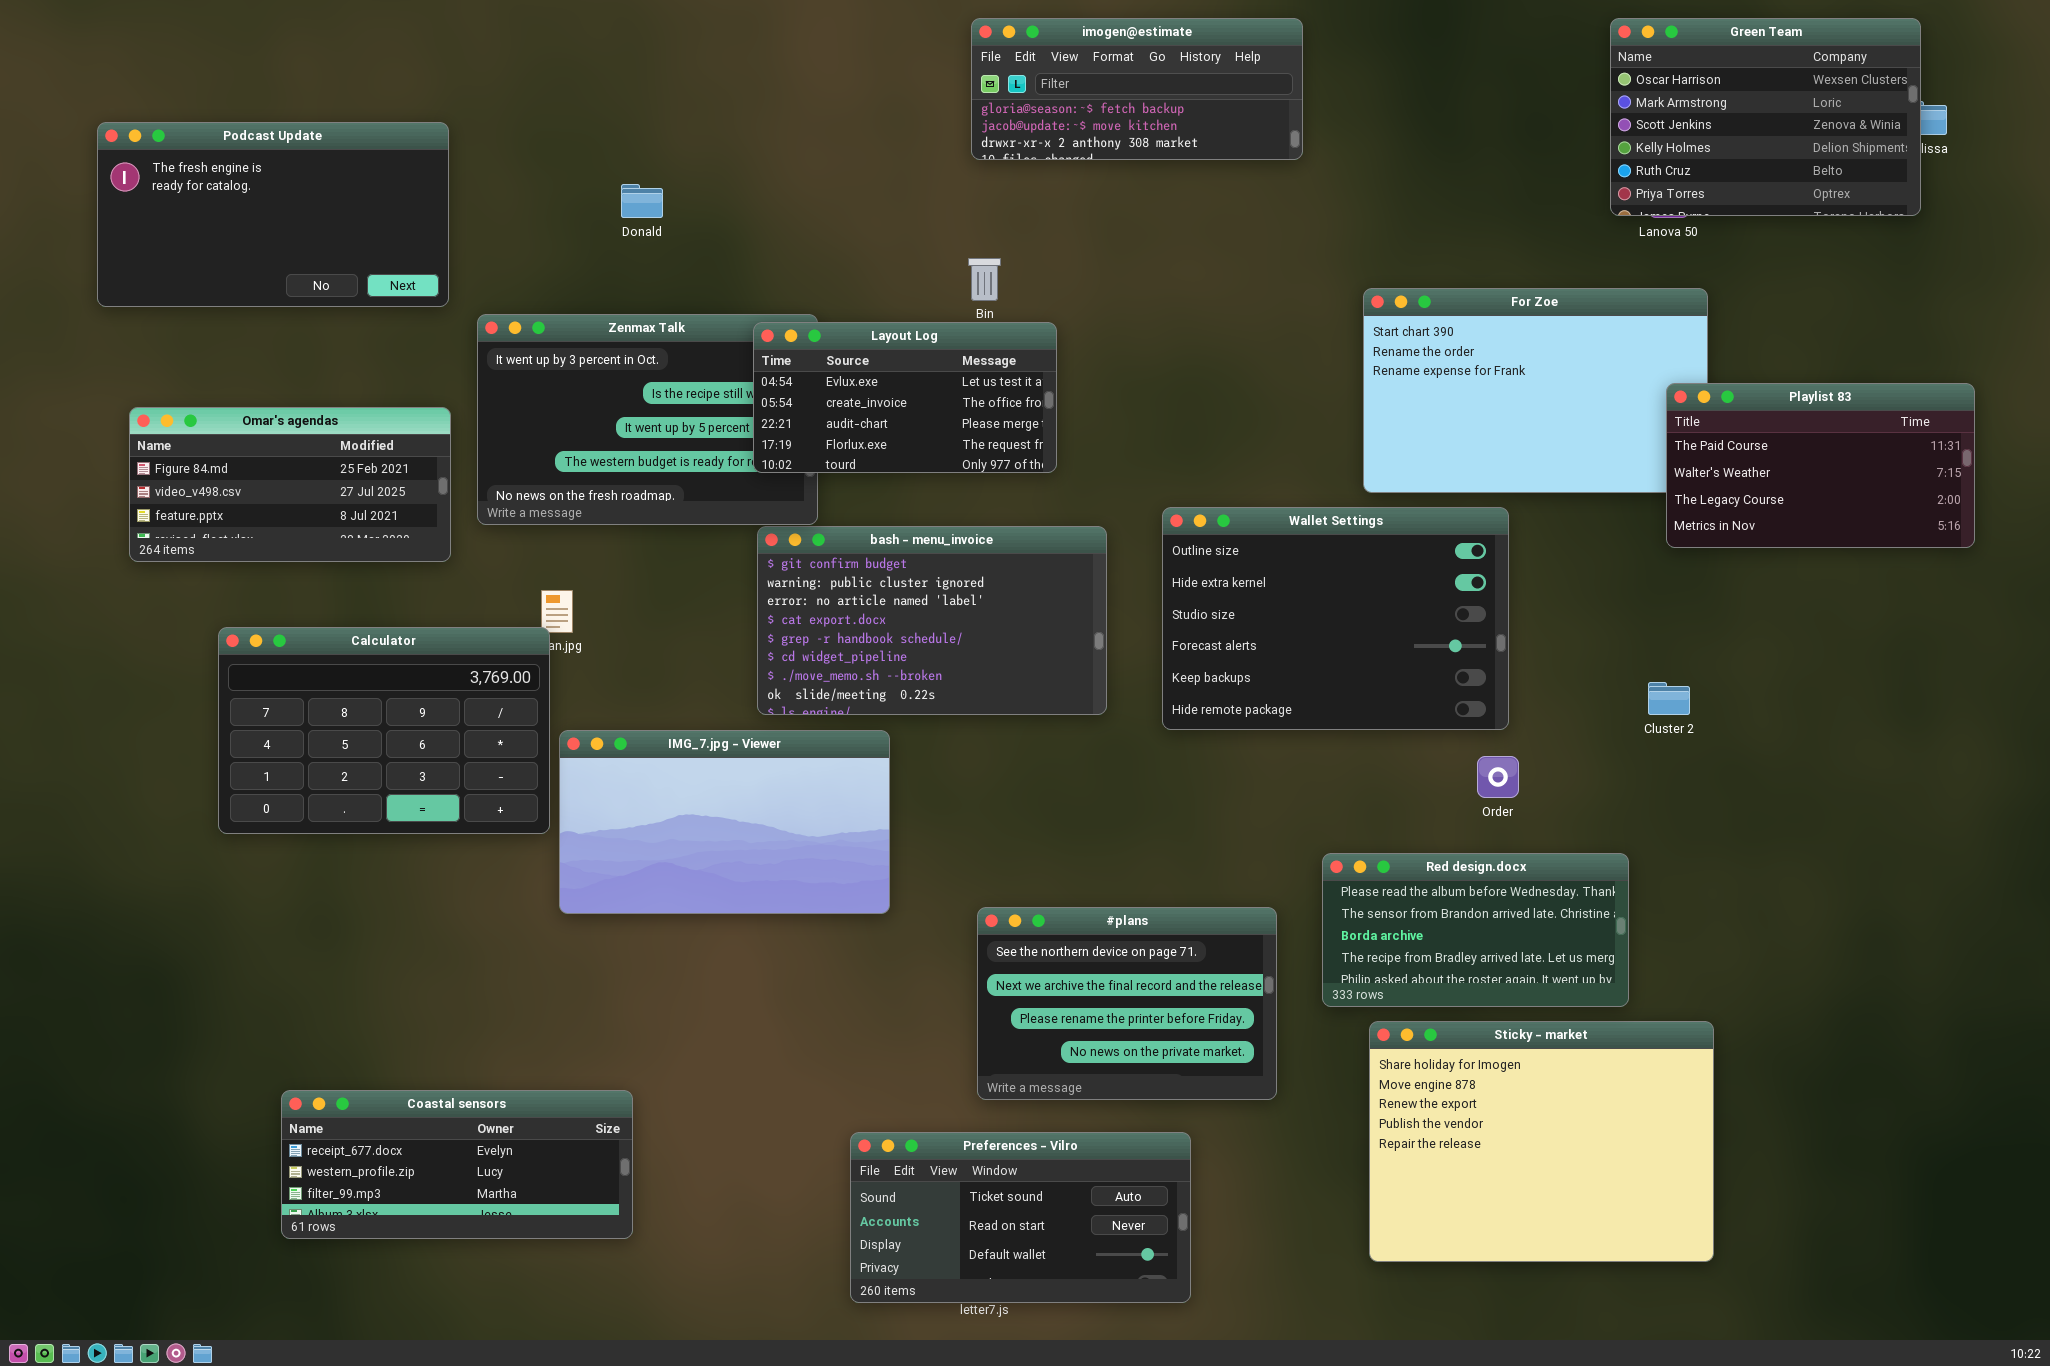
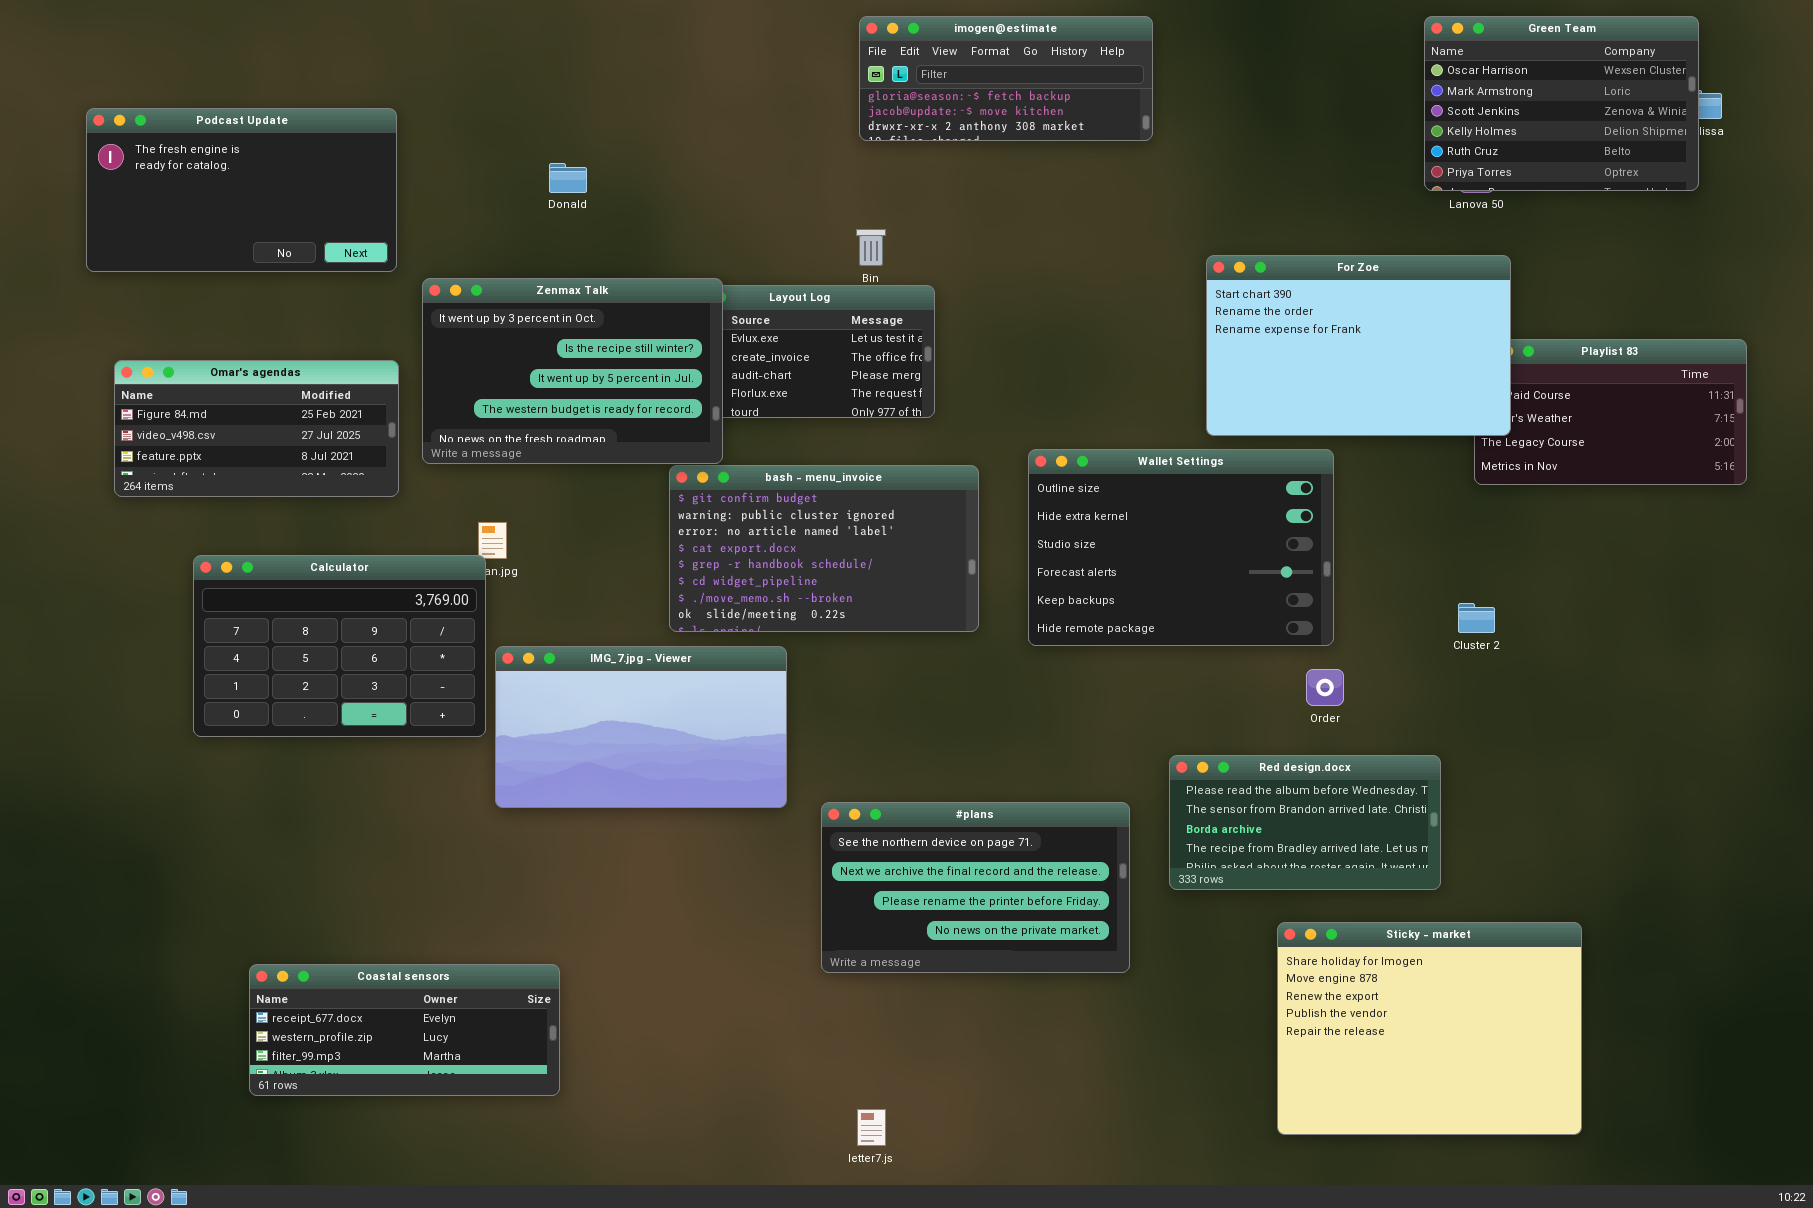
For Zoe: [1363,288,1708,493] -> [1206,255,1511,436], raised
Zenmax Talk: [477,314,818,525] -> [422,278,723,464], raised
#plans: [977,907,1277,1100] -> [821,802,1130,973], resized
Sticky - market: [1369,1021,1714,1262] -> [1277,922,1582,1135], moved
Preferences - Vilro: [850,1132,1191,1303] -> none, closed

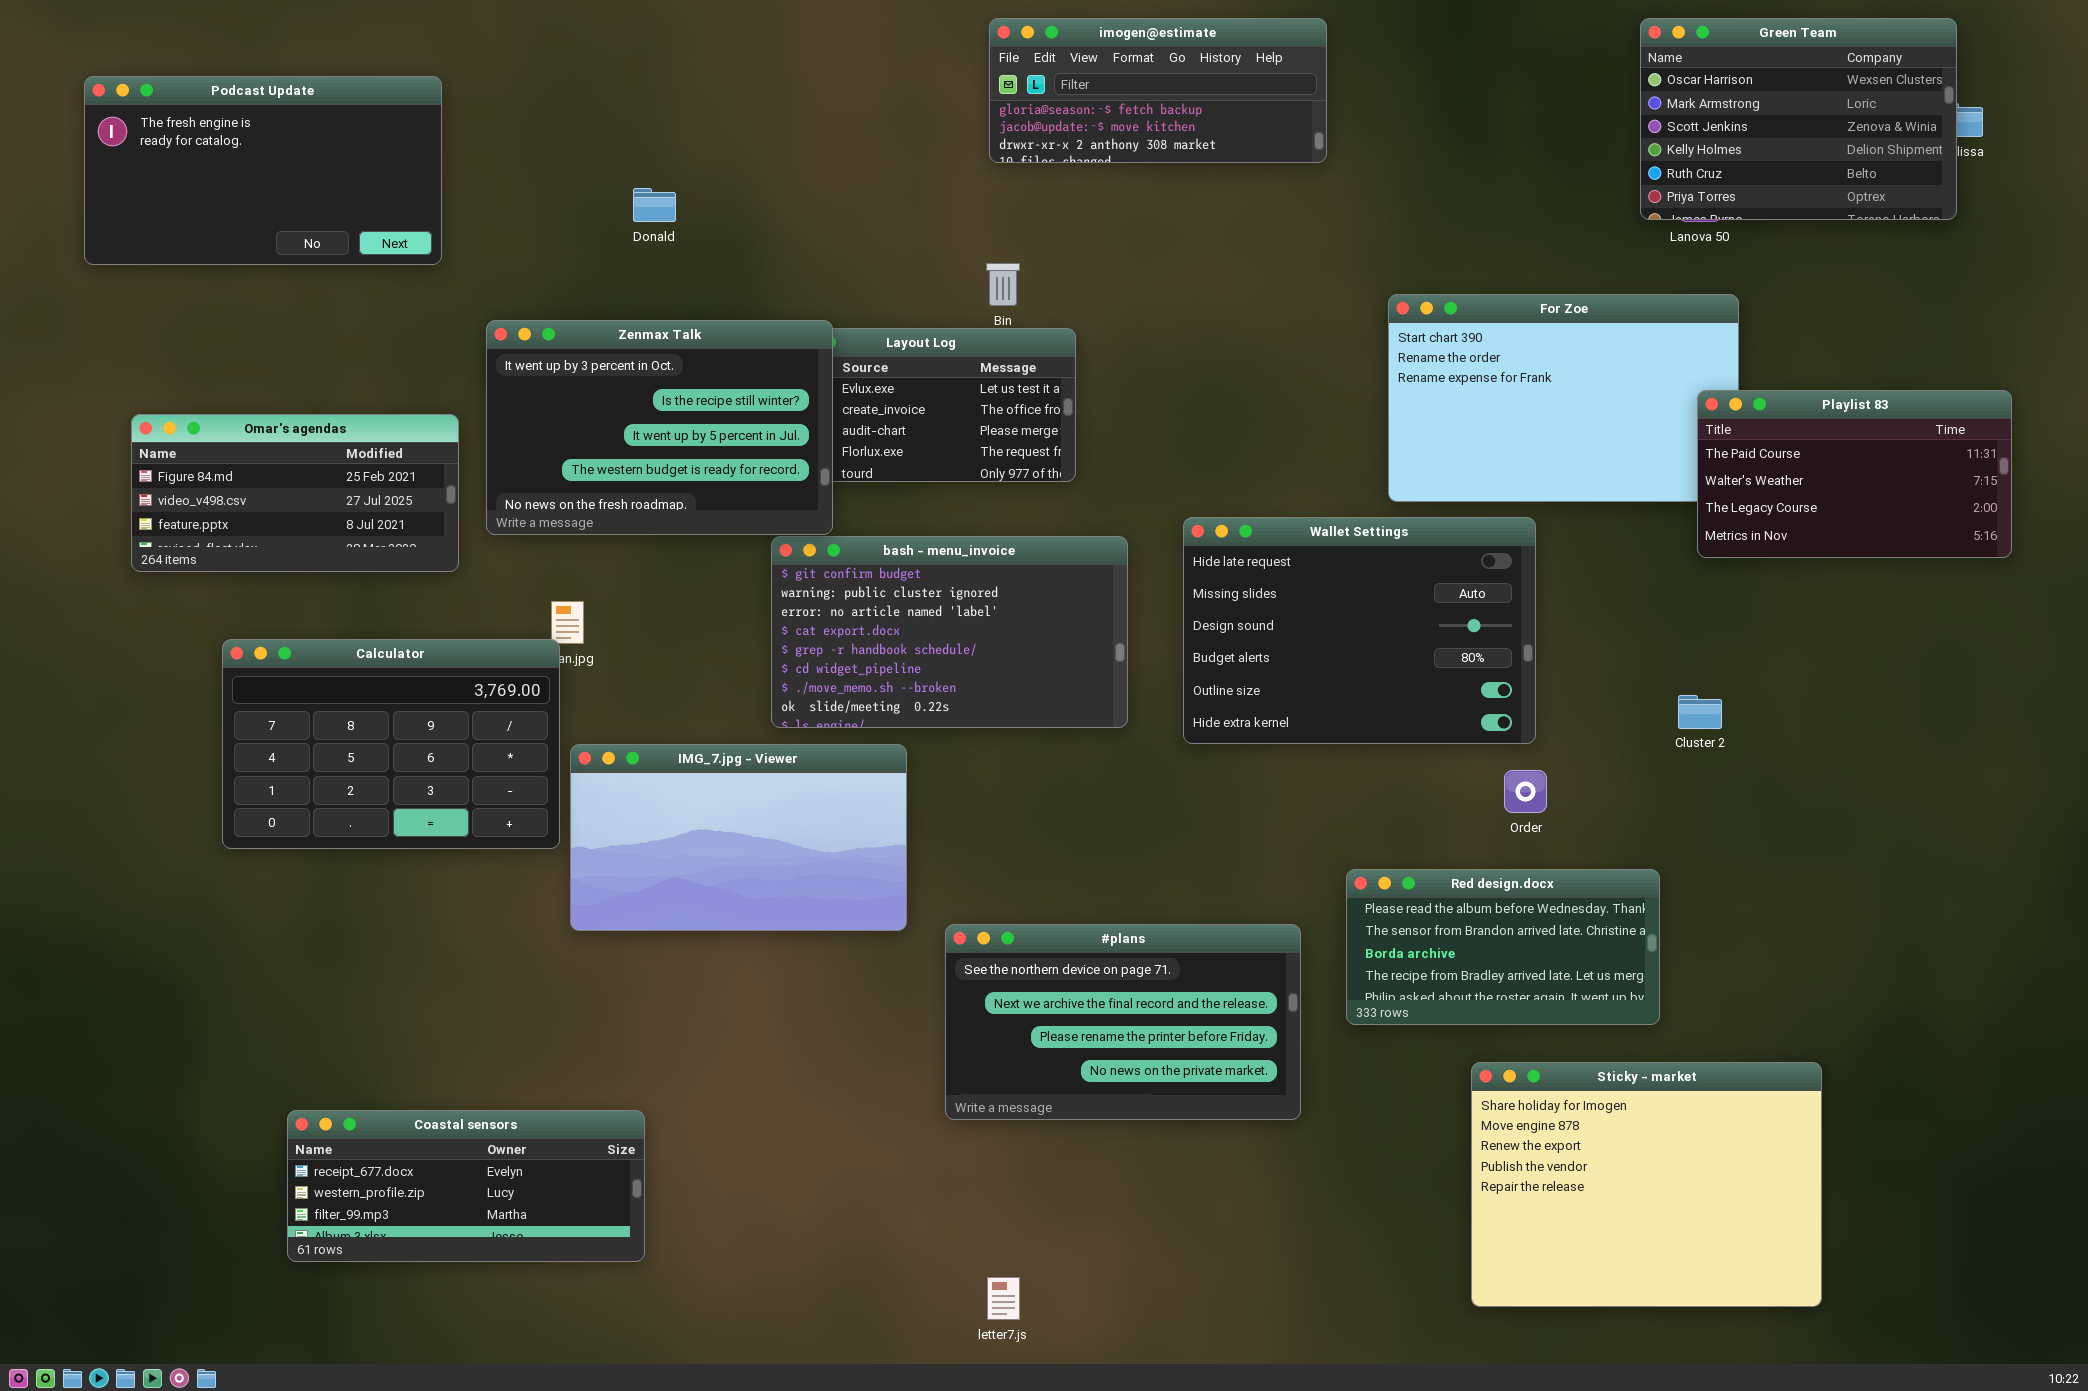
Podcast Update: [86,108,397,272] -> [84,76,442,265], moved
Playlist 83: [1474,339,1747,485] -> [1697,390,2012,558], raised
Wallet Settings: [1028,449,1334,646] -> [1183,517,1536,744], scrolled up 4 rows

